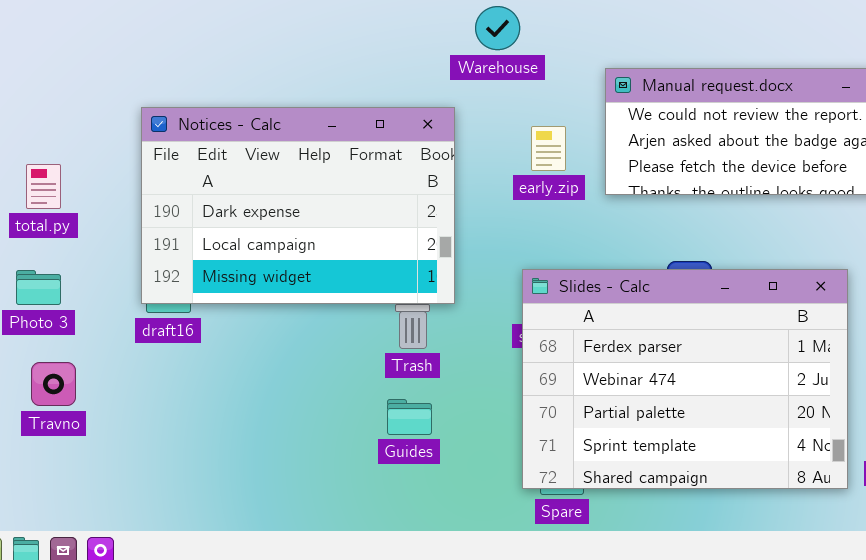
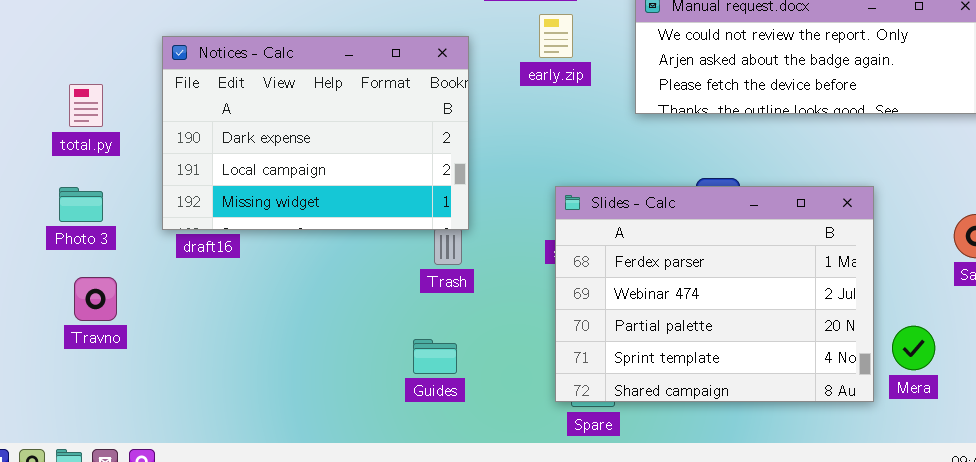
Notices - Calc: [141,107,455,304] -> [162,36,469,230], moved
early.zip: [531,126,566,171] -> [539,14,573,58], moved
Guides: [387,399,432,435] -> [413,339,457,374], moved

